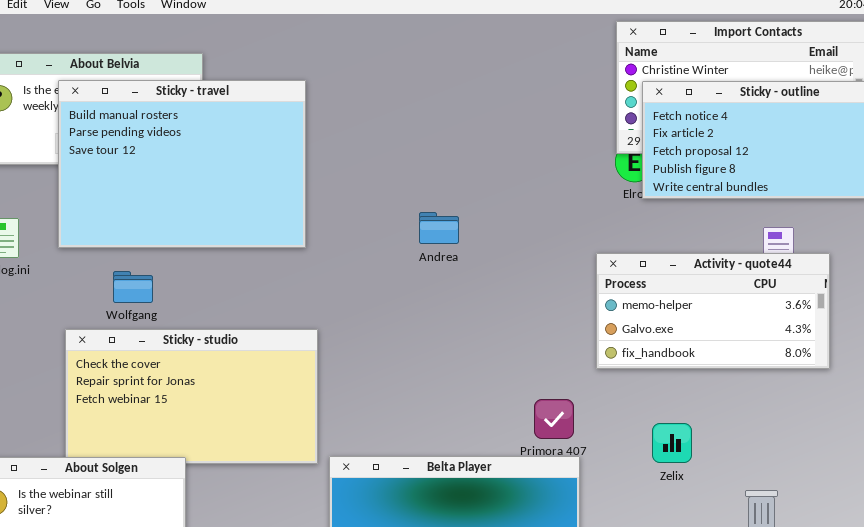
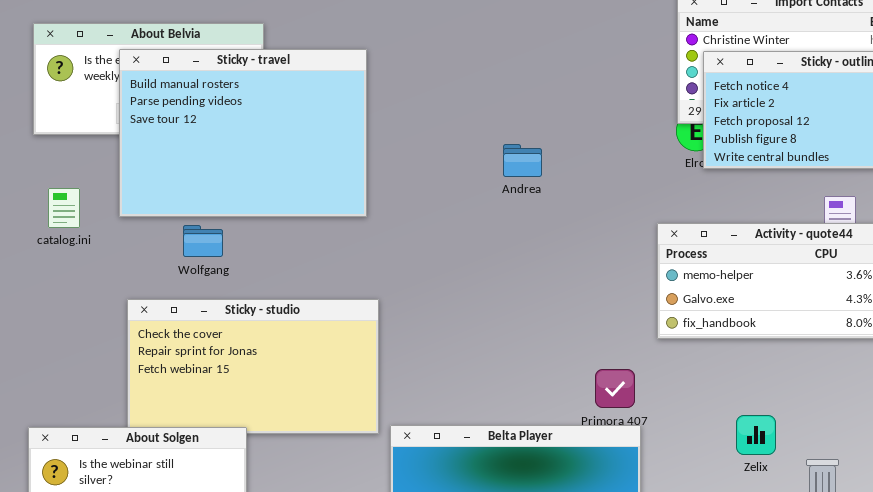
Andrea: [419,212,459,244] -> [503,144,542,177], moved
Wolfgang: [113,271,153,303] -> [183,225,223,257], moved
Zelix: [652,423,692,463] -> [736,415,776,455], moved

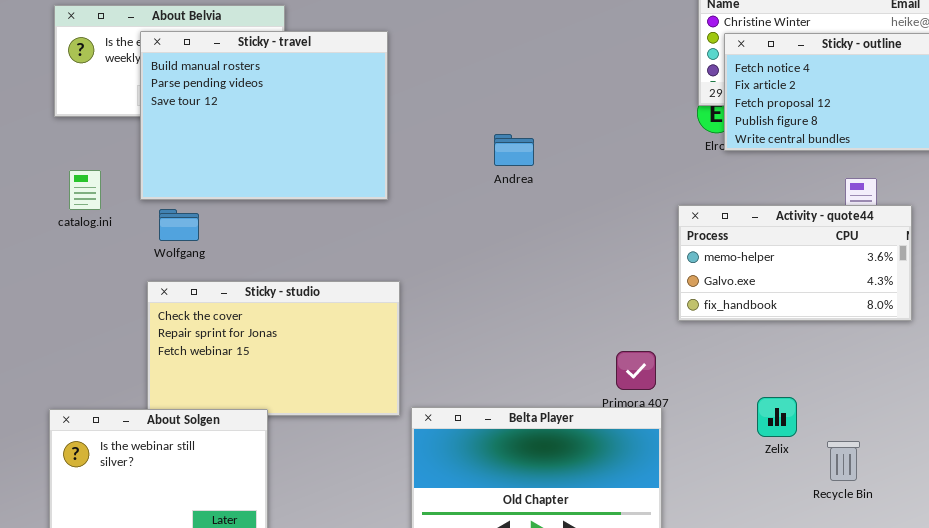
Andrea: [503,144,542,177] -> [494,134,534,166], moved
Wolfgang: [183,225,223,257] -> [159,209,199,241], moved

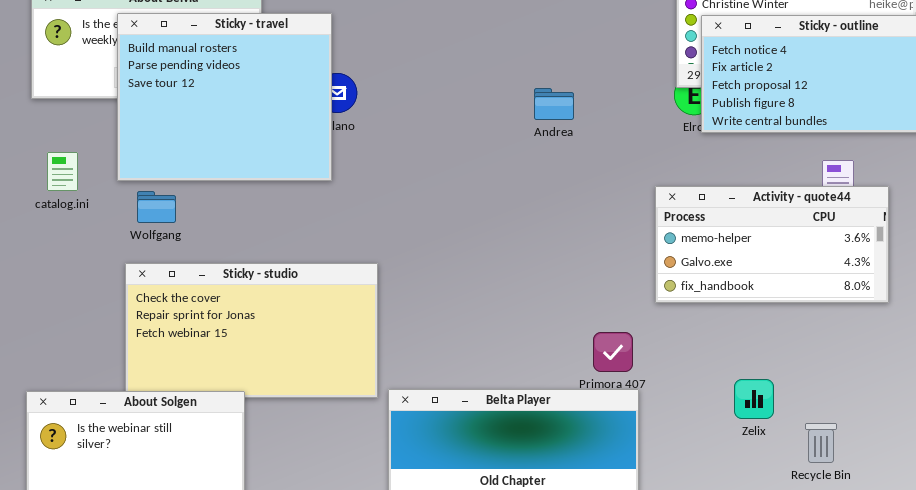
Sticky - travel: [140,31,388,200] -> [117,13,332,181], resized
Andrea: [494,134,534,166] -> [534,88,574,120], moved

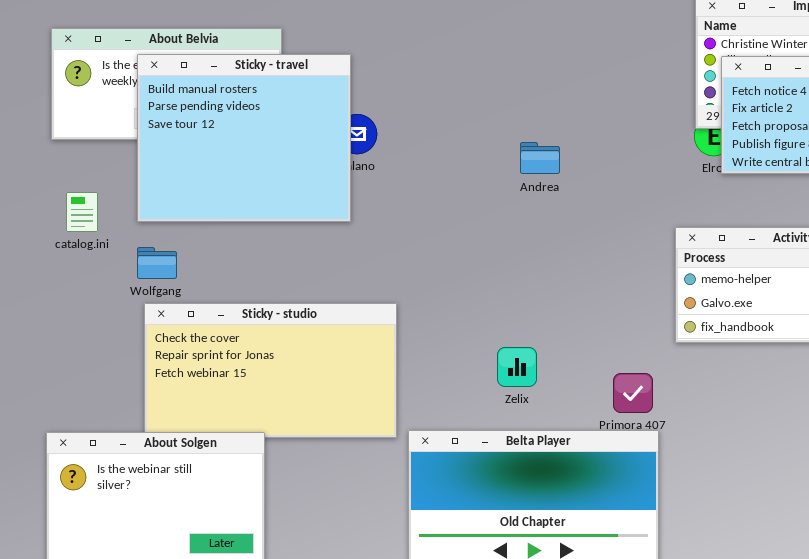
Andrea: [534,88,574,120] -> [520,142,560,174], moved
Wolfgang: [137,191,176,223] -> [137,247,177,279], moved
Zelix: [734,379,774,419] -> [497,347,537,387], moved

